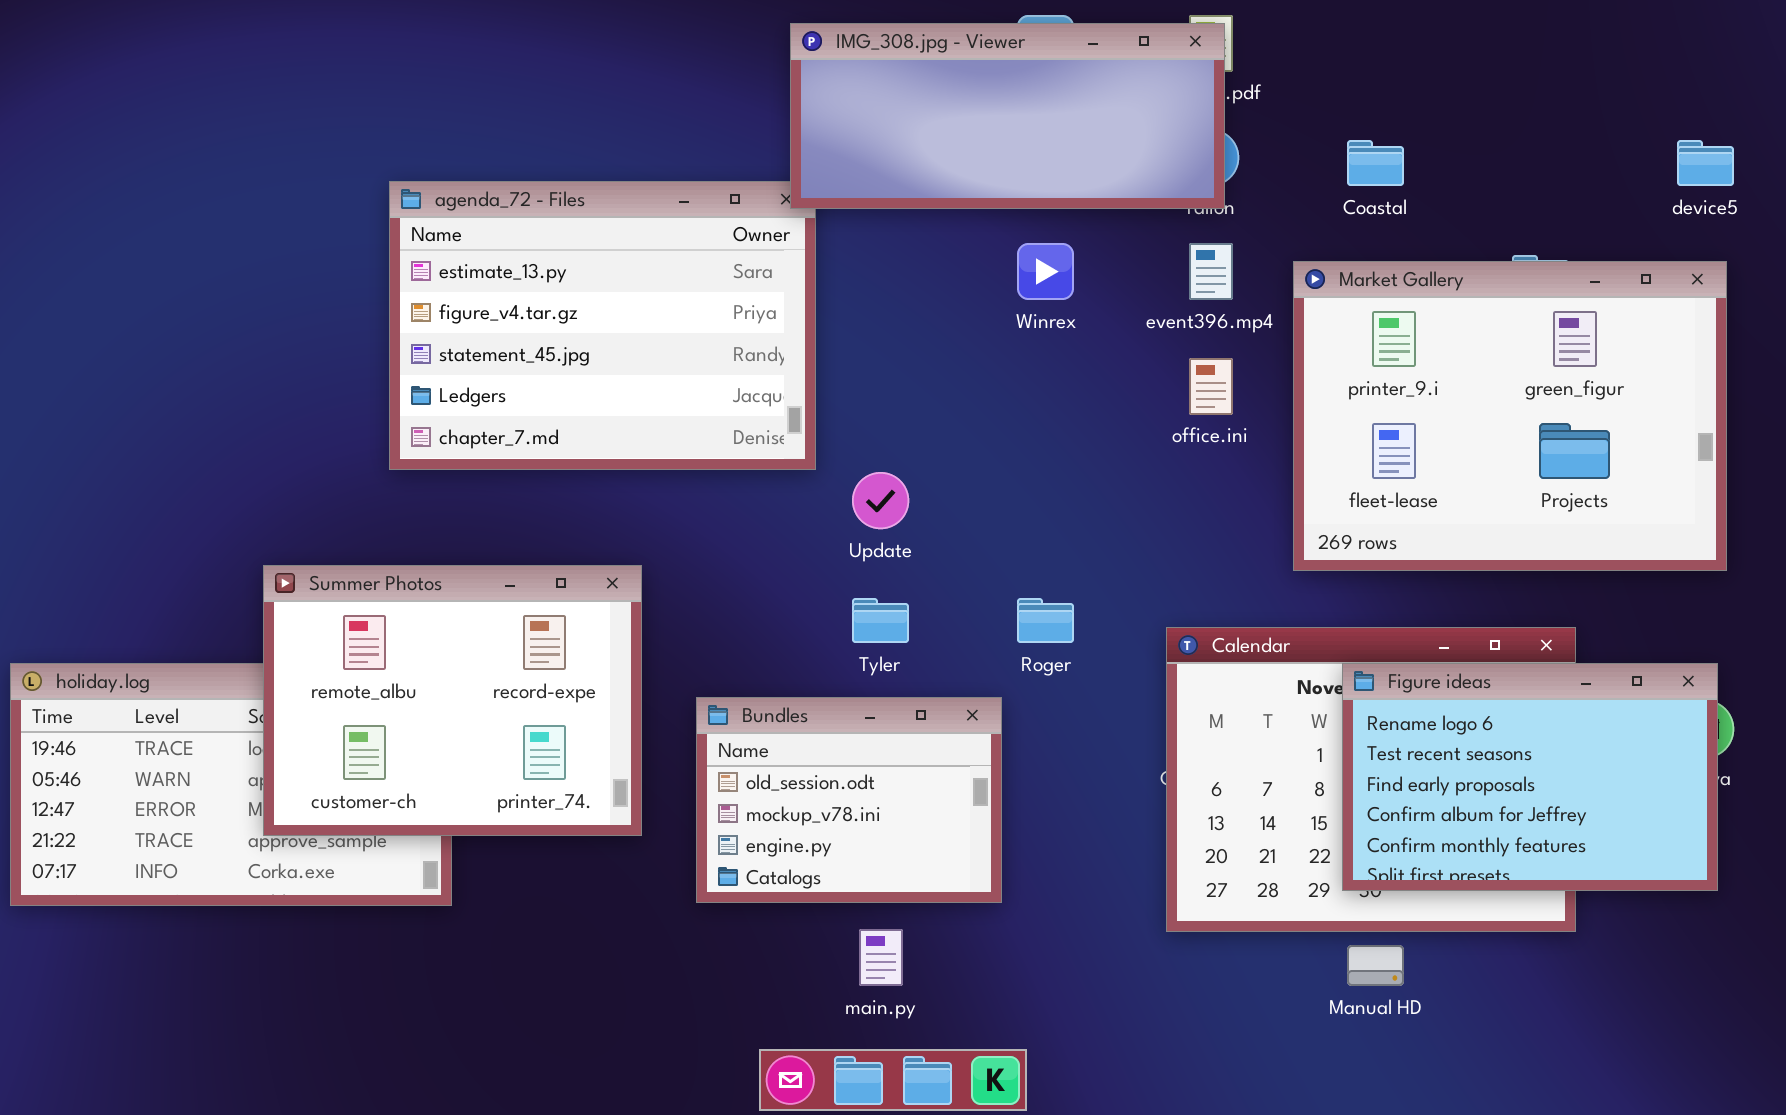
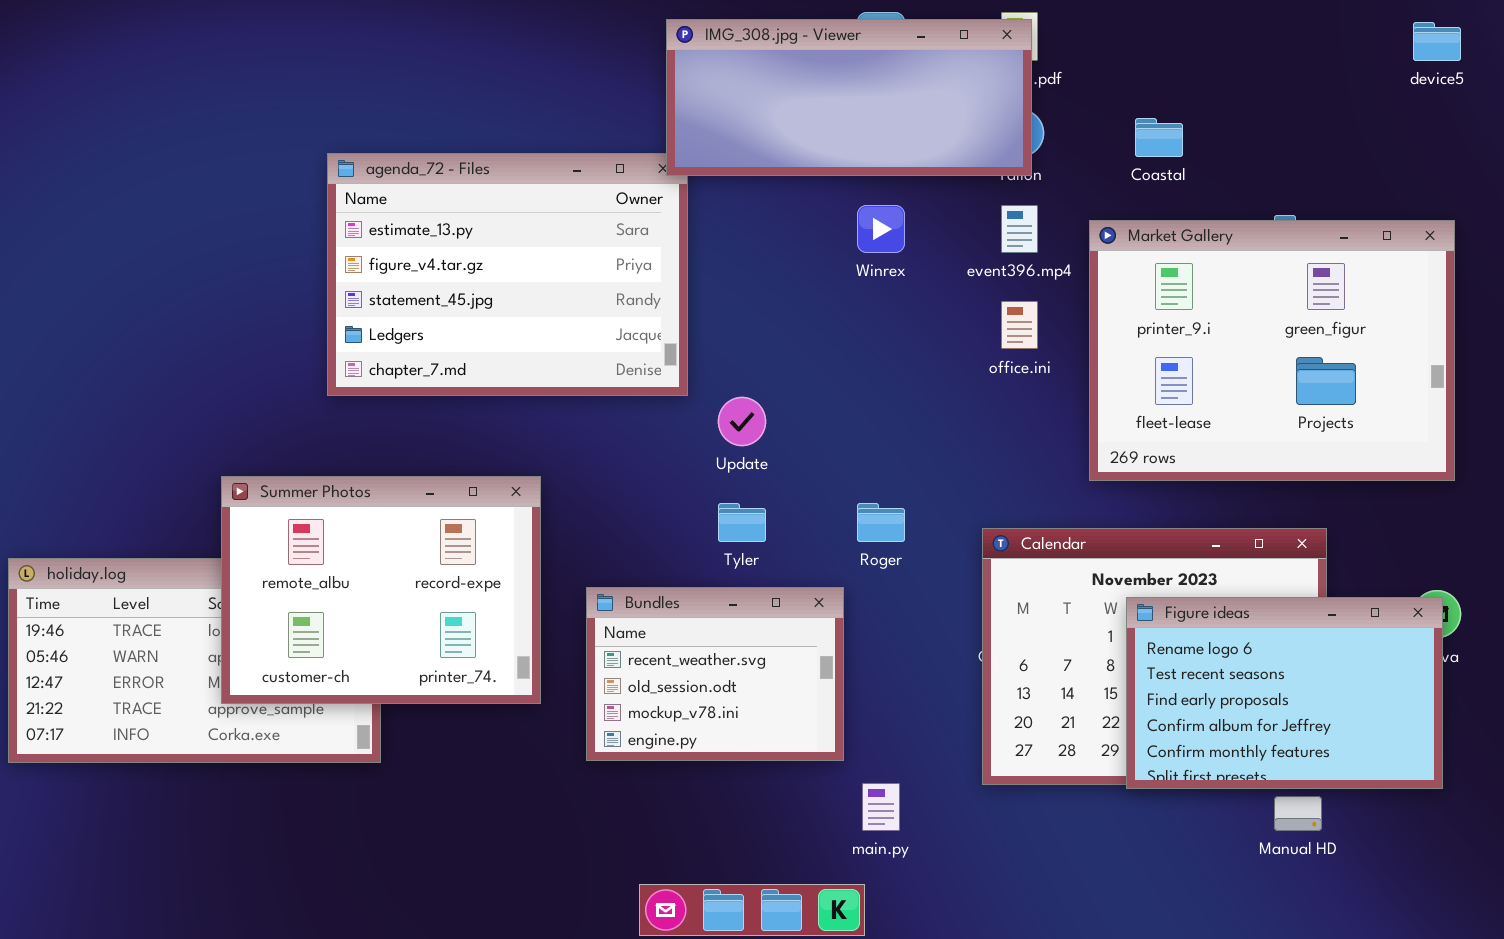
device5: [1677,140,1734,186] -> [1413,22,1461,61], moved
Figure ideas: [1342,663,1718,891] -> [1126,597,1443,789], moved
Bundles: [696,697,1002,903] -> [586,587,844,761], scrolled up 1 row
main.py: [859,929,903,986] -> [862,783,900,831], moved
Manual HD: [1347,945,1404,986] -> [1274,796,1322,831], moved

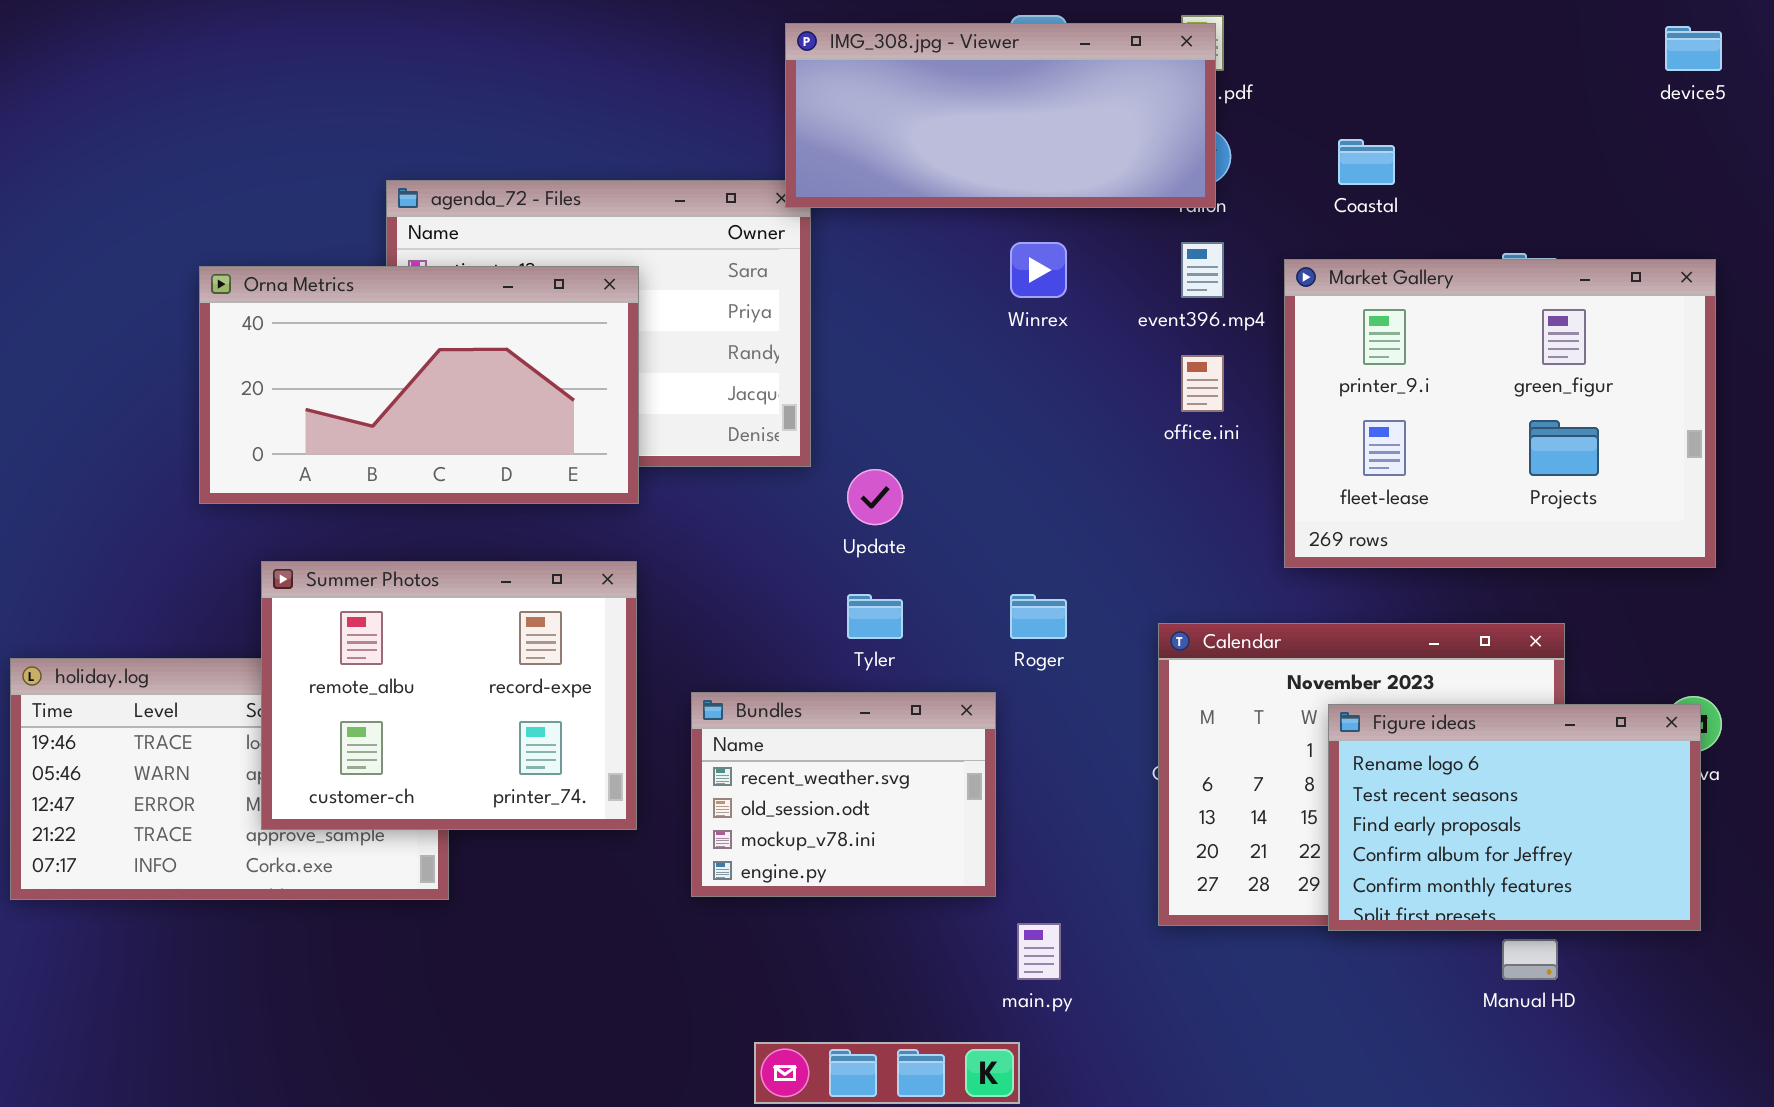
Orna Metrics: none -> [199,266,639,504], opened

